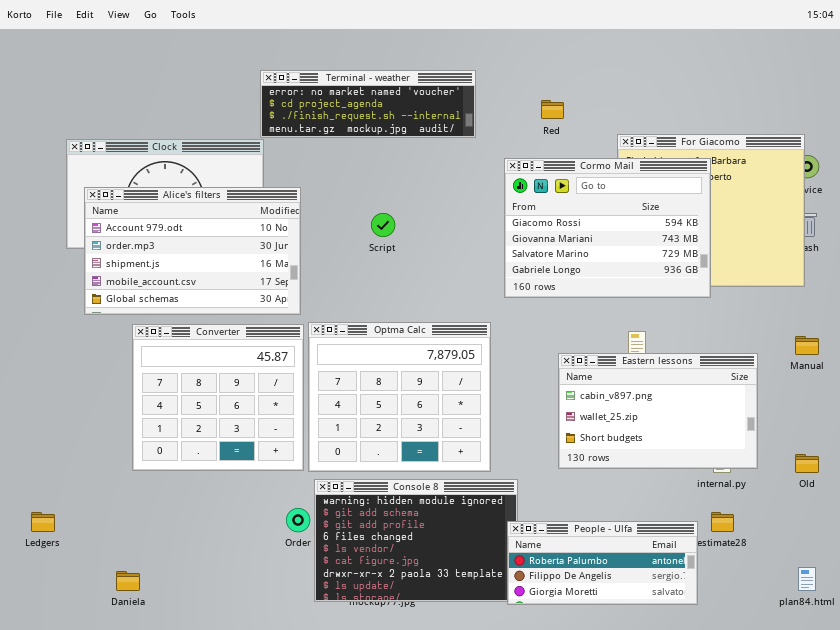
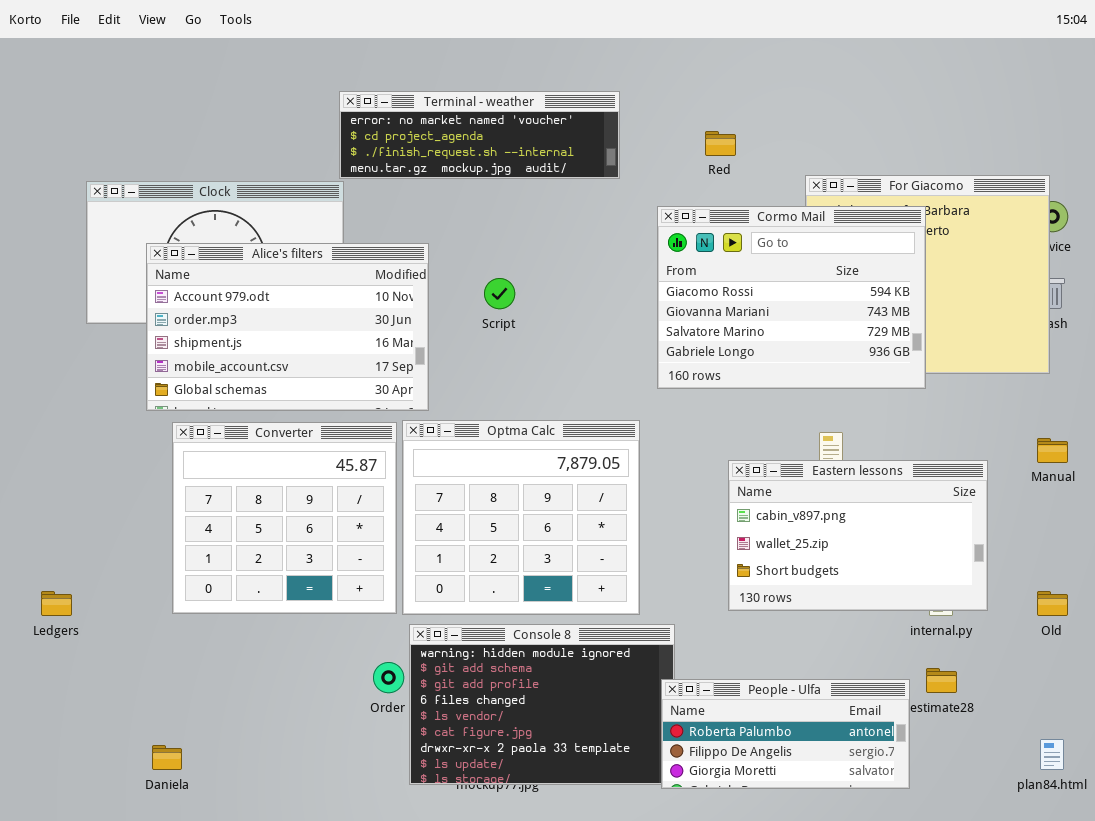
Alice's filters: [84,187,301,315] -> [146,243,429,411], moved
Ledgers: [31,512,55,532] -> [41,591,72,616], moved

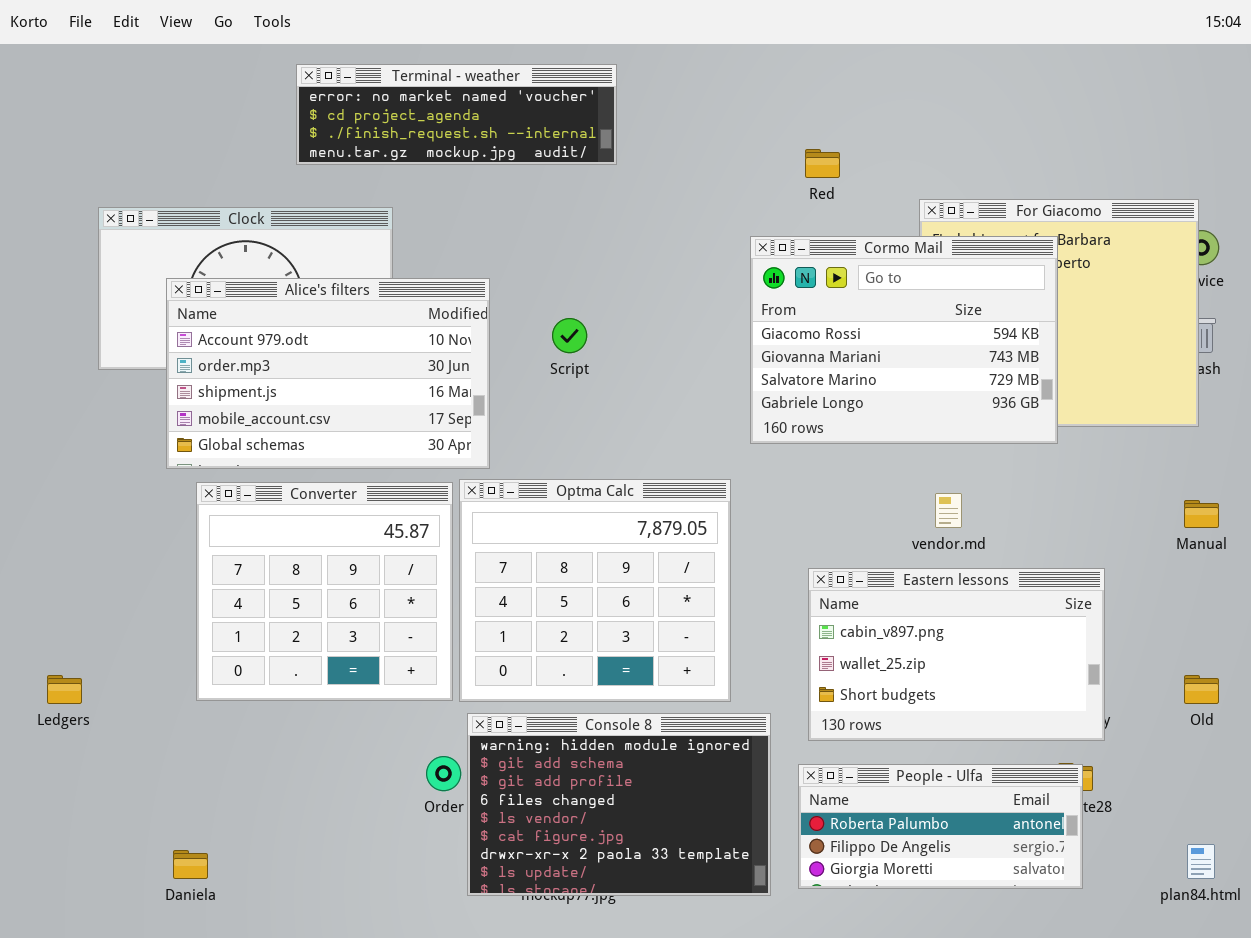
Terminal - weather: [339,91,620,179] -> [296,64,617,165], moved
Eastern lessons: [728,460,988,611] -> [808,568,1105,741], moved
People - Ulfa: [661,679,910,789] -> [798,764,1083,889], moved

